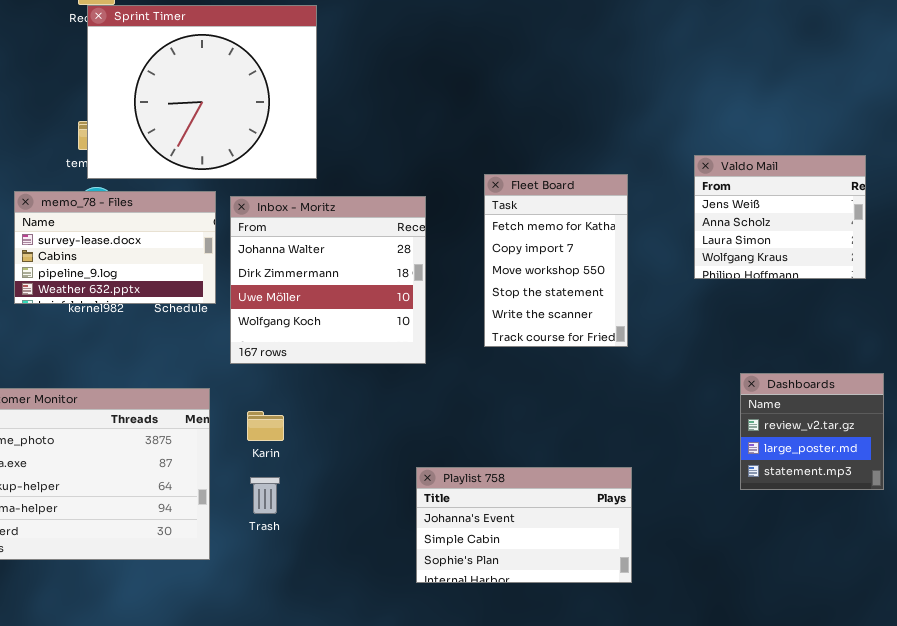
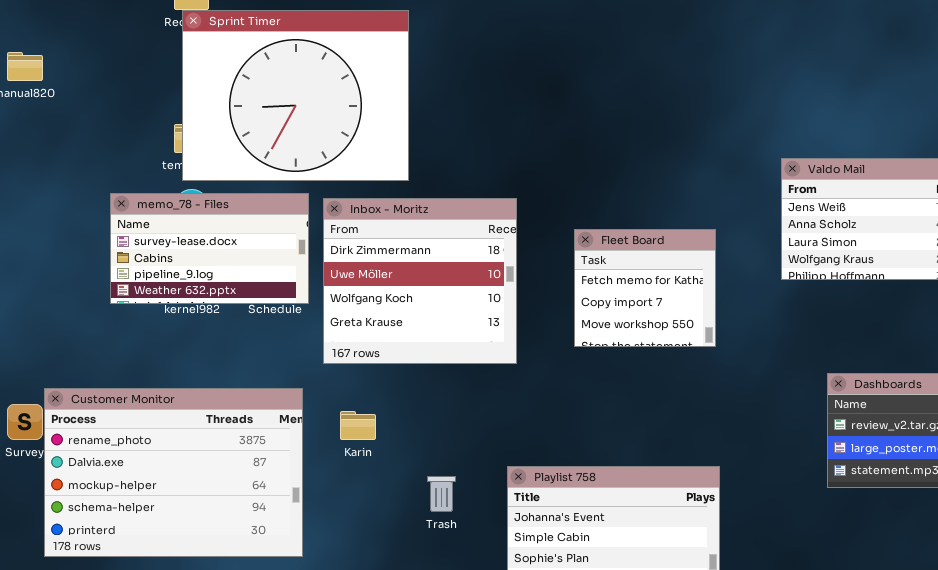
Fleet Board: [484,174,628,347] -> [574,229,716,347], resized
Inbox - Moritz: [230,196,426,364] -> [323,198,517,364], scrolled down 1 row
Trash: [250,477,280,514] -> [427,476,456,512], moved

